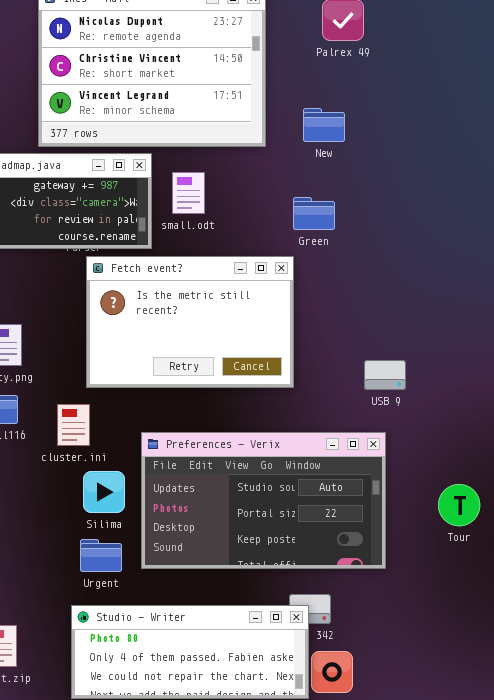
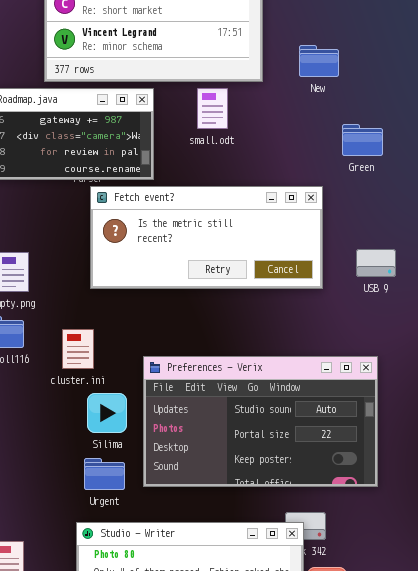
small.odt: [172,172,205,214] -> [197,88,228,129], moved
Green: [293,197,335,230] -> [342,124,383,156], moved
Fetch event?: [86,256,294,388] -> [90,186,323,289], resized
USB 9: [364,360,406,390] -> [356,249,396,277], moved

